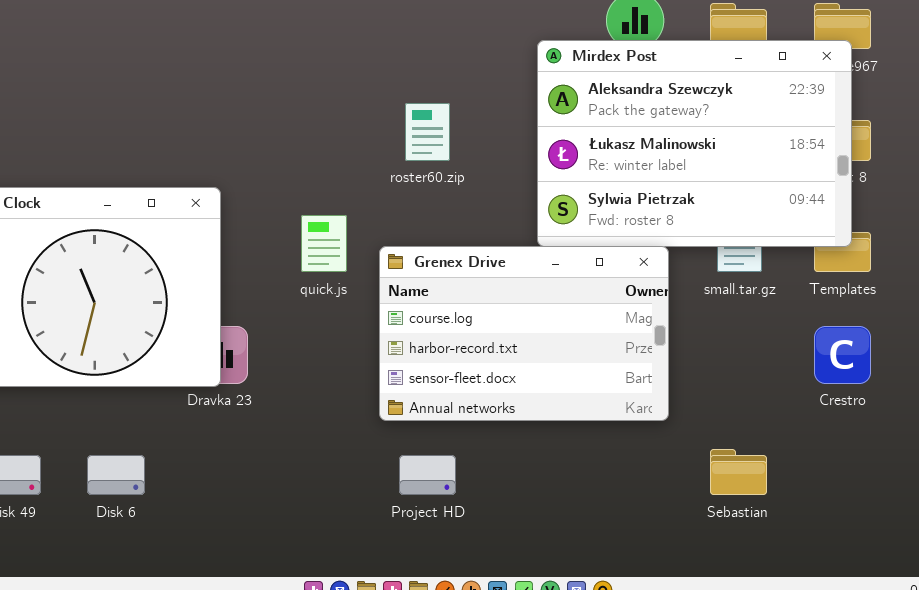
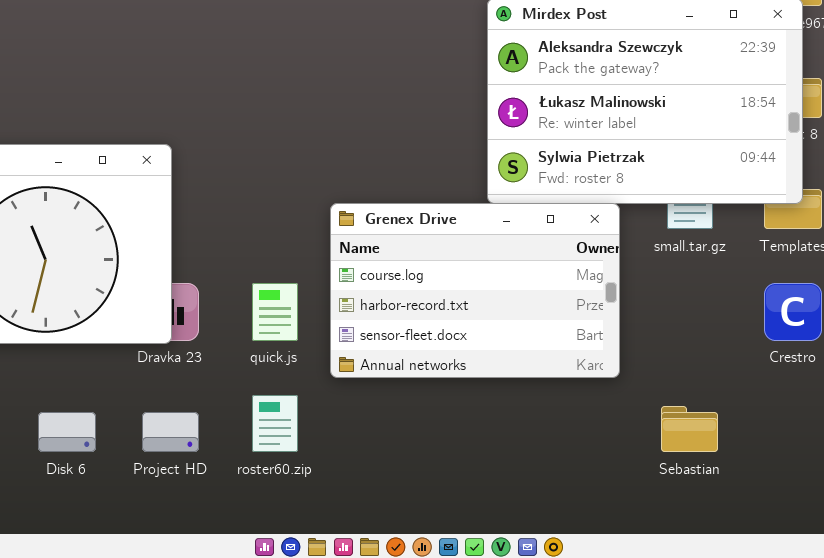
roster60.zip: [405,103,450,161] -> [252,395,298,452], moved
quick.js: [301,215,347,272] -> [252,283,298,341], moved
Project HD: [399,455,456,495] -> [142,412,199,452], moved

